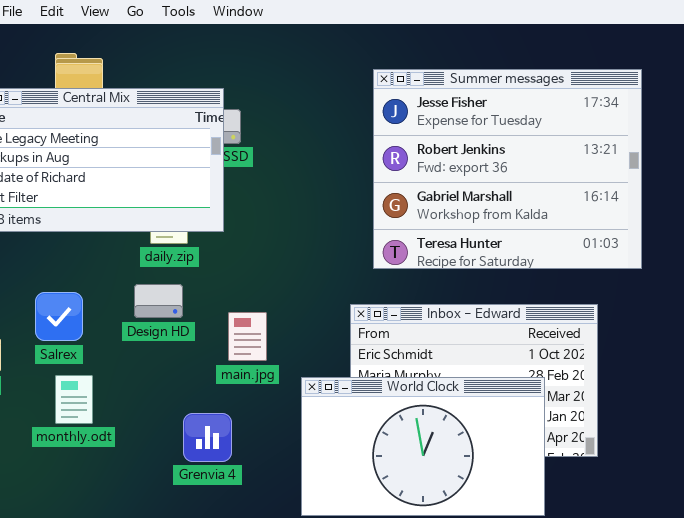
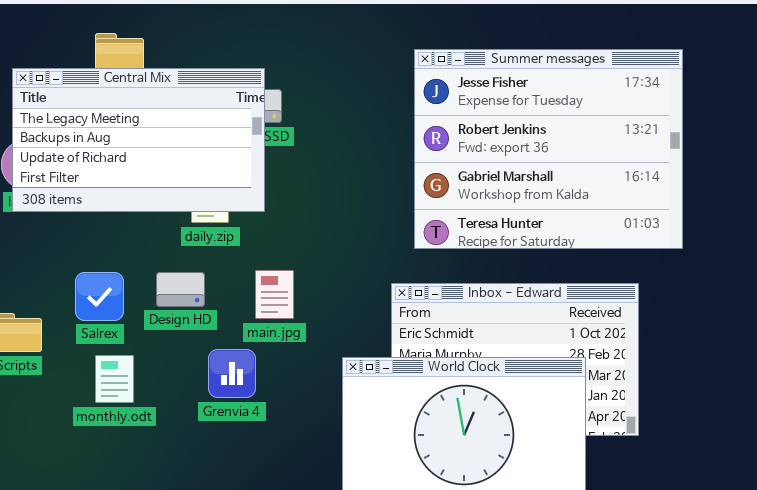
Design HD: [134,284,183,318] -> [156,272,205,307], moved
main.jpg: [228,312,267,361] -> [255,270,294,319], moved
Grenvia 4: [183,413,232,462] -> [208,349,256,398], moved

